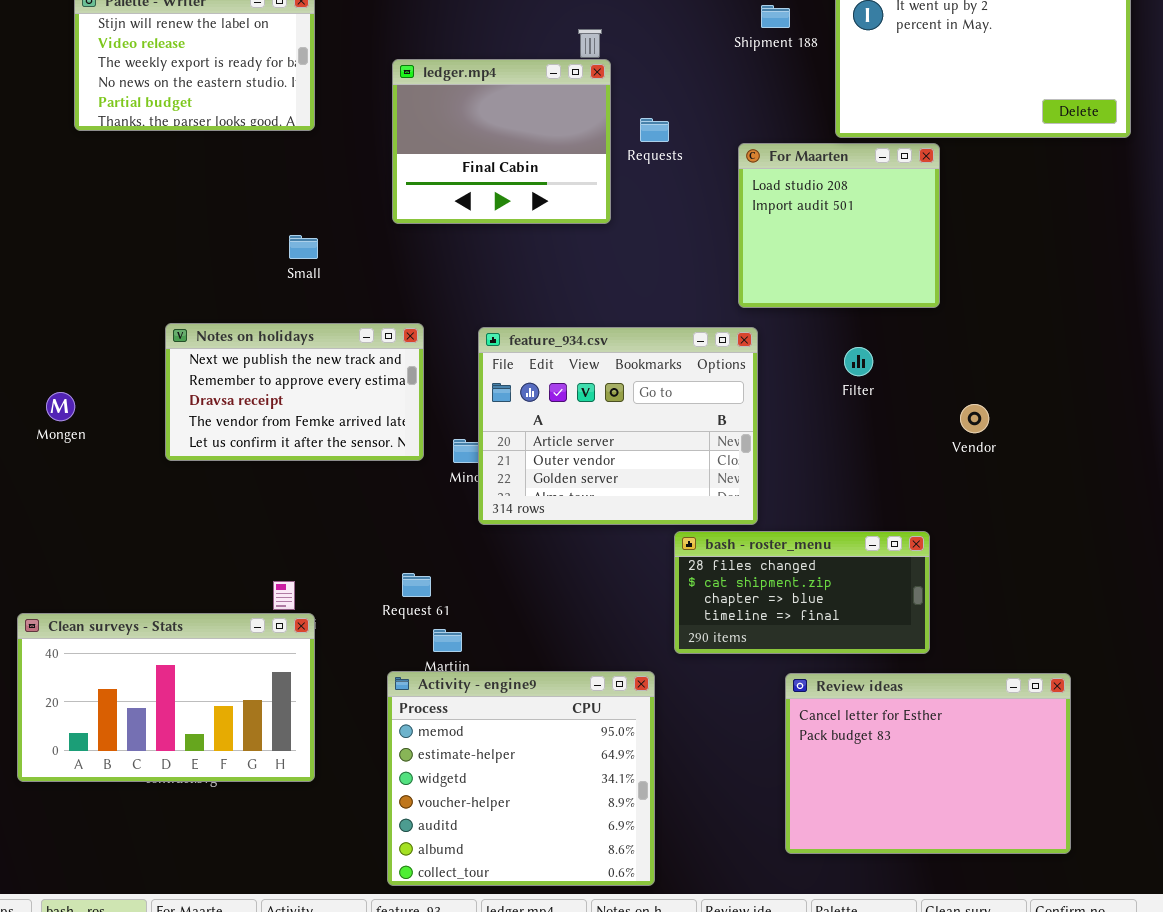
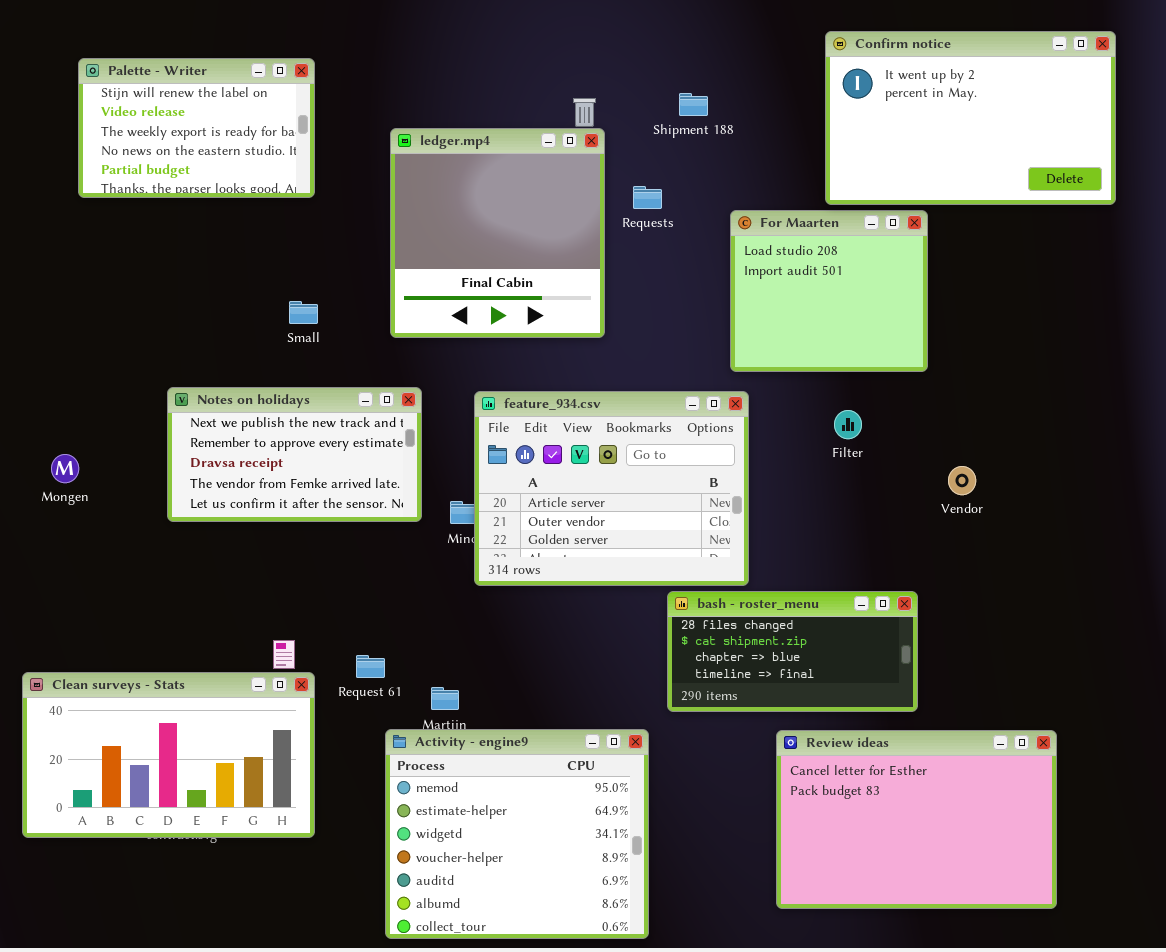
Shipment 188: [761,5,790,28] -> [679,93,708,116], moved
ledger.mp4: [392,59,611,224] -> [390,128,605,338], resized
Request 61: [402,573,431,597] -> [356,655,385,678], moved

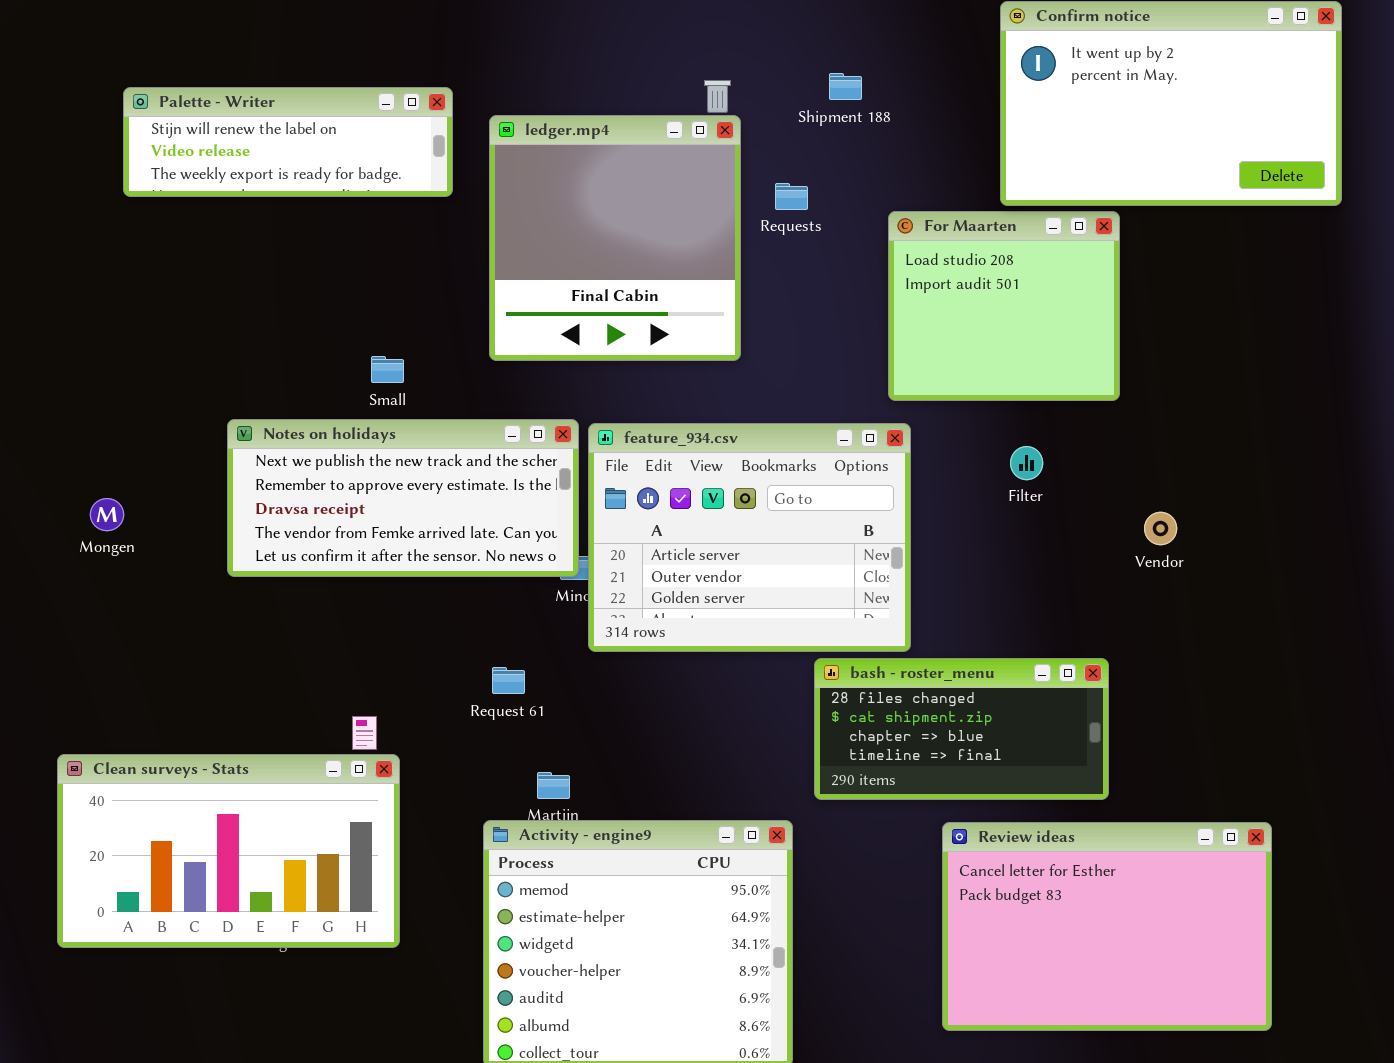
Palette - Writer: [78,58,315,198] -> [123,87,453,197], resized
Small: [289,301,318,324] -> [371,356,404,383], moved
Notes on holidays: [167,387,422,522] -> [227,419,579,577], resized
Request 61: [356,655,385,678] -> [492,667,525,694], moved

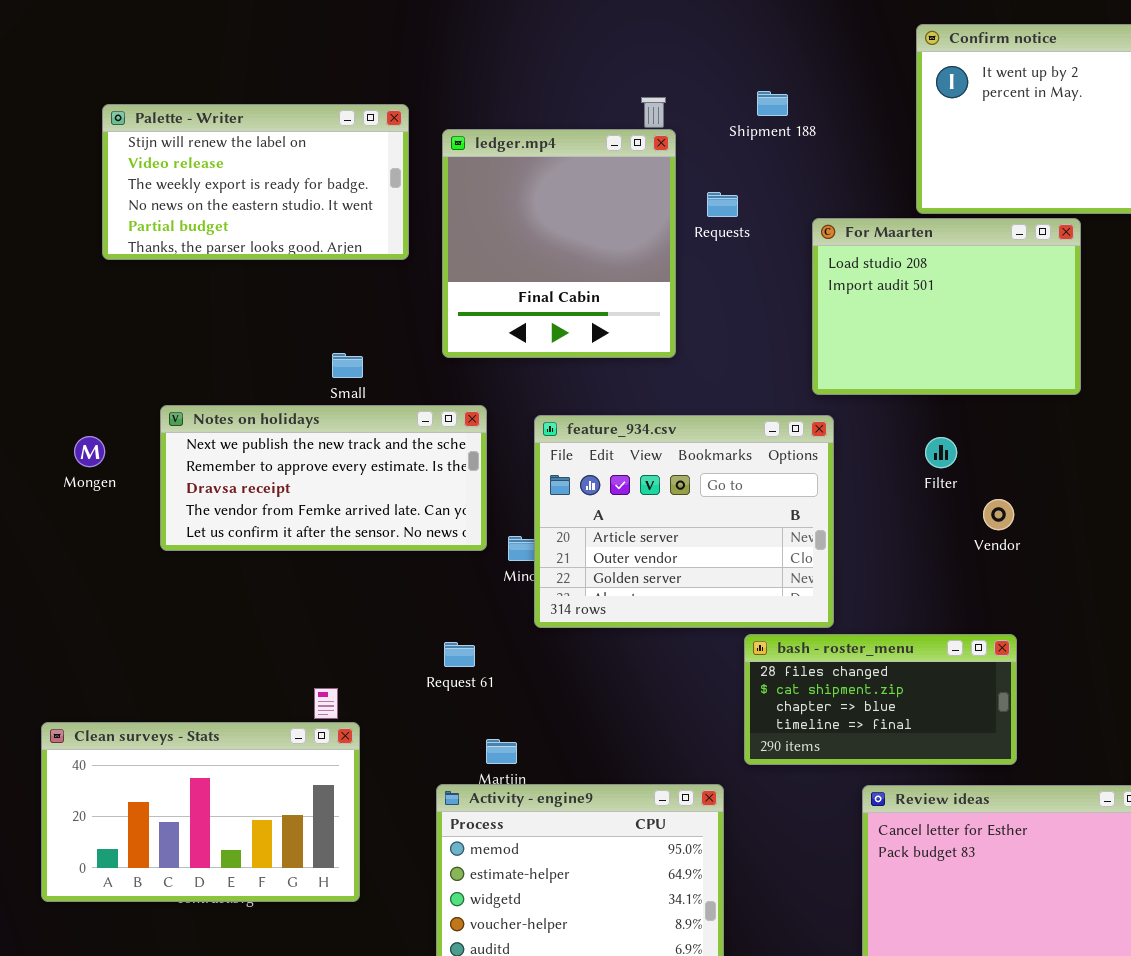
Palette - Writer: [123,87,453,197] -> [102,104,409,260], resized
For Maarten: [888,211,1120,401] -> [812,218,1081,395], resized
Notes on holidays: [227,419,579,577] -> [160,405,487,551], moved
Mongen: [90,498,124,531] -> [74,436,105,467], moved
Vendor: [1144,512,1177,545] -> [983,499,1014,530], moved

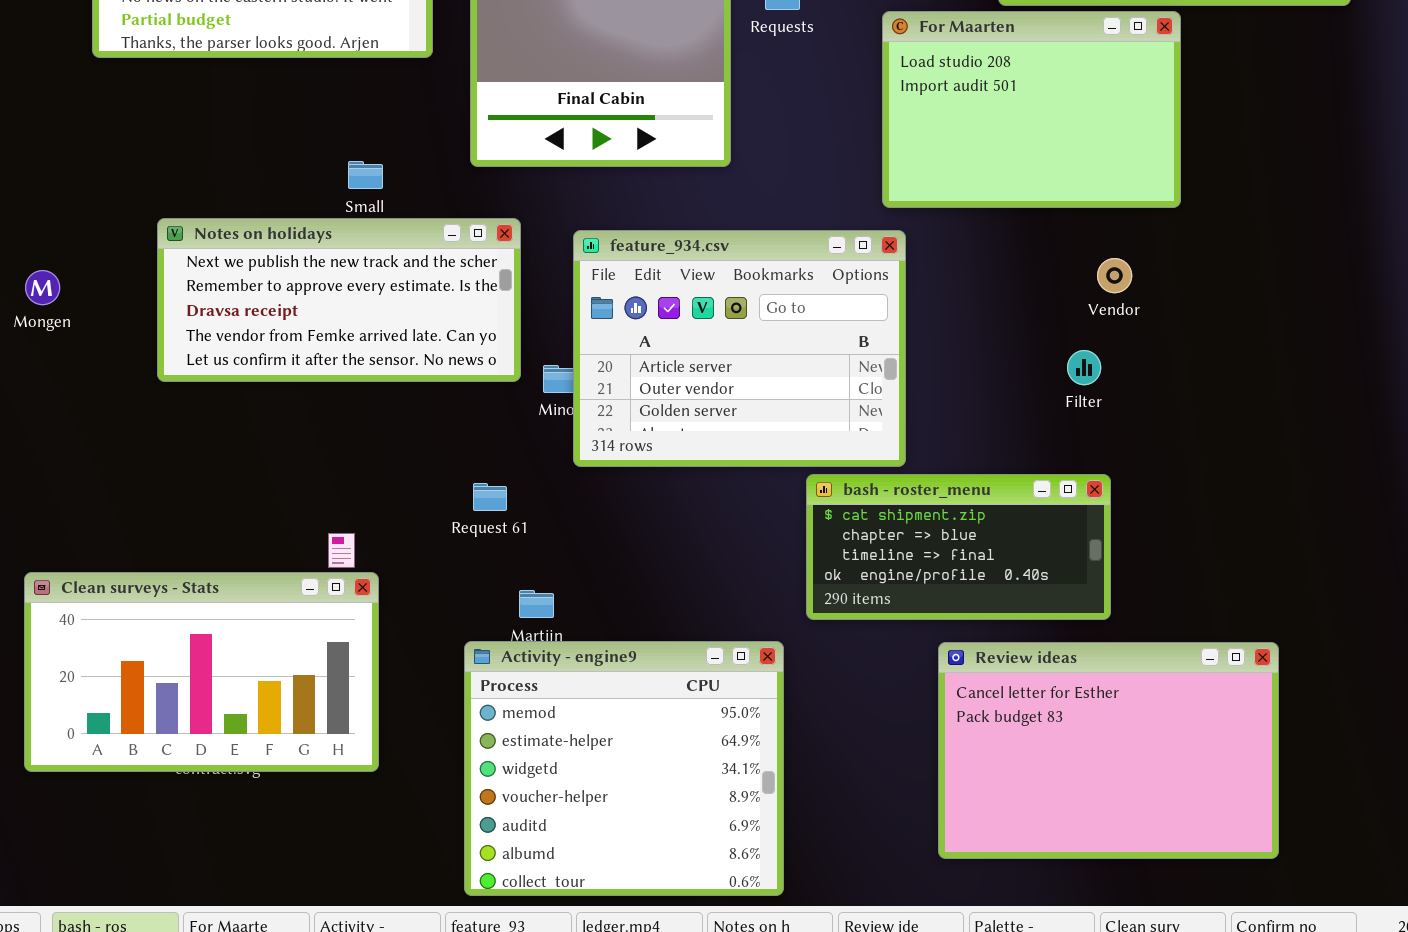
Mongen: [74,436,105,467] -> [25,270,60,305], moved
Filter: [925,437,957,468] -> [1067,350,1101,385], moved
Vendor: [983,499,1014,530] -> [1097,258,1132,293], moved
bash - roster_menu: [744,634,1017,765] -> [806,474,1111,620], scrolled down 1 row

